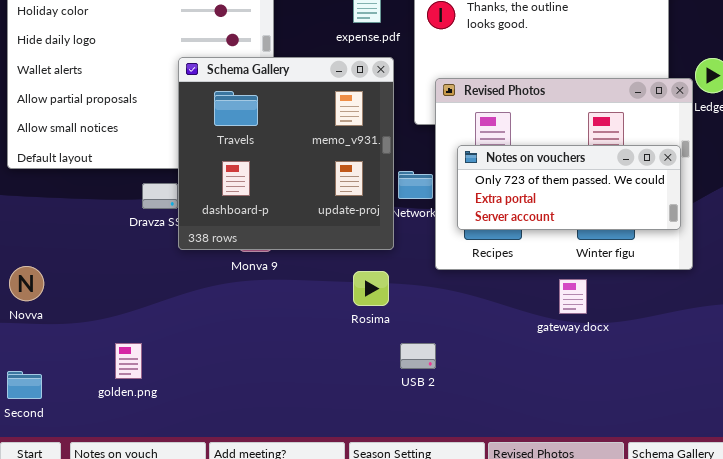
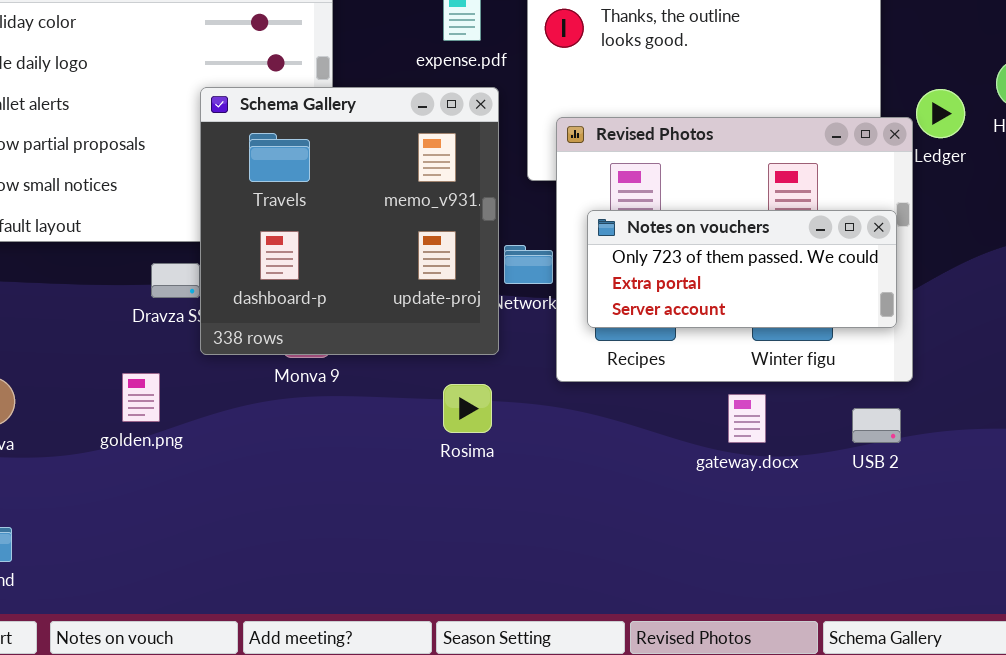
golden.png: [115,343,142,379] -> [122,373,160,422], moved
USB 2: [400,343,436,369] -> [852,408,901,443], moved

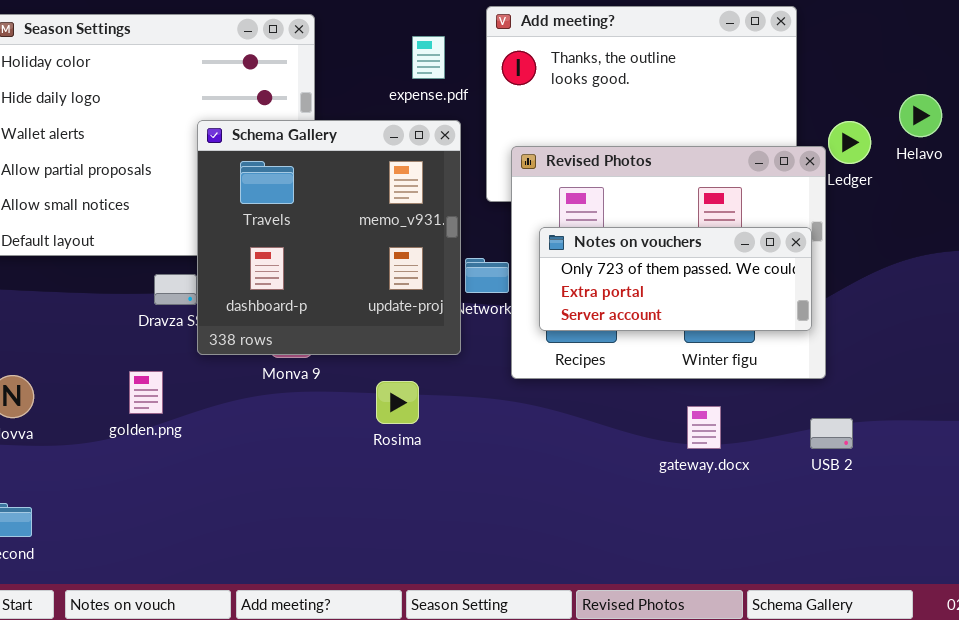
Rosima: [443,384,492,433] -> [376,381,419,424], moved
gateway.docx: [728,394,766,443] -> [687,406,721,449], moved
USB 2: [852,408,901,443] -> [810,418,853,449], moved

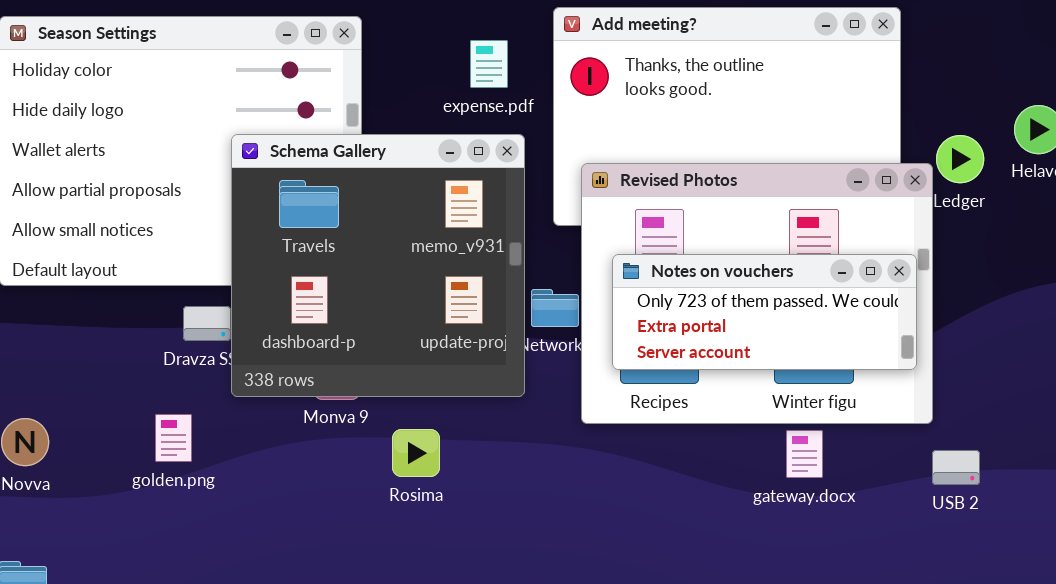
Rosima: [376,381,419,424] -> [392,429,440,477], moved
gateway.docx: [687,406,721,449] -> [786,430,823,478], moved
USB 2: [810,418,853,449] -> [932,450,980,485], moved

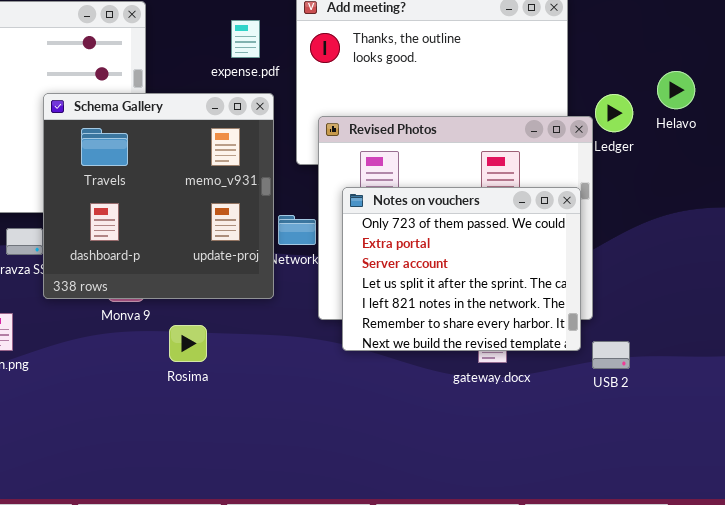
Notes on vouchers: [612,254,917,370] -> [342,187,581,351], resized

